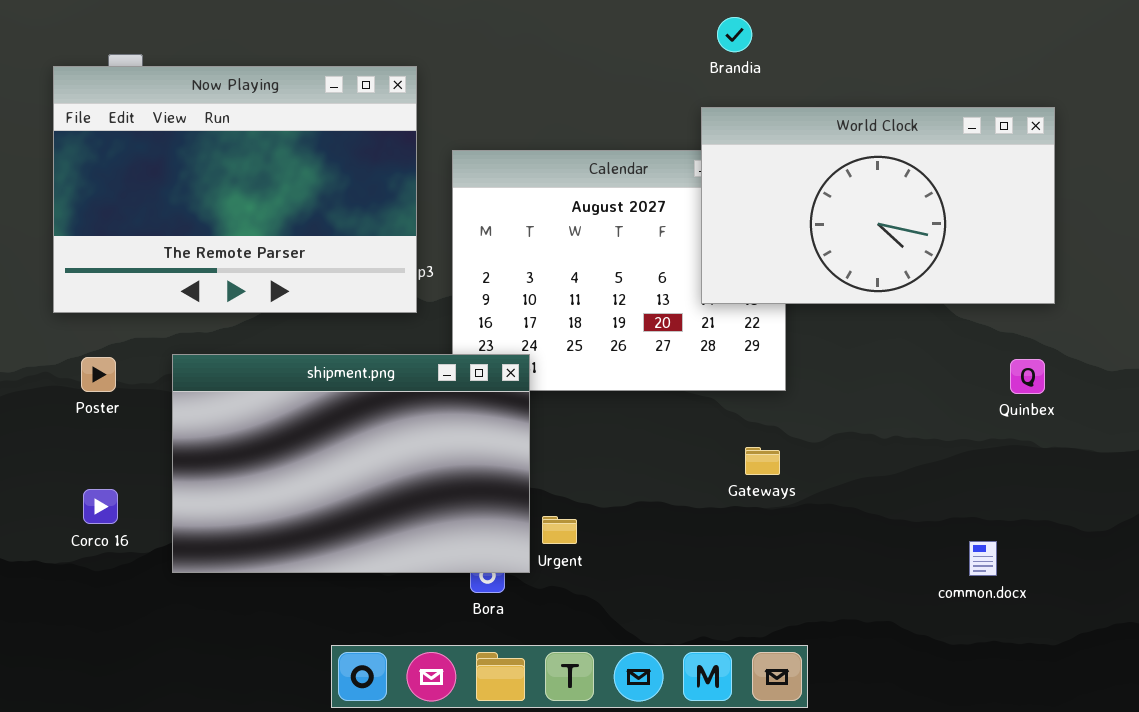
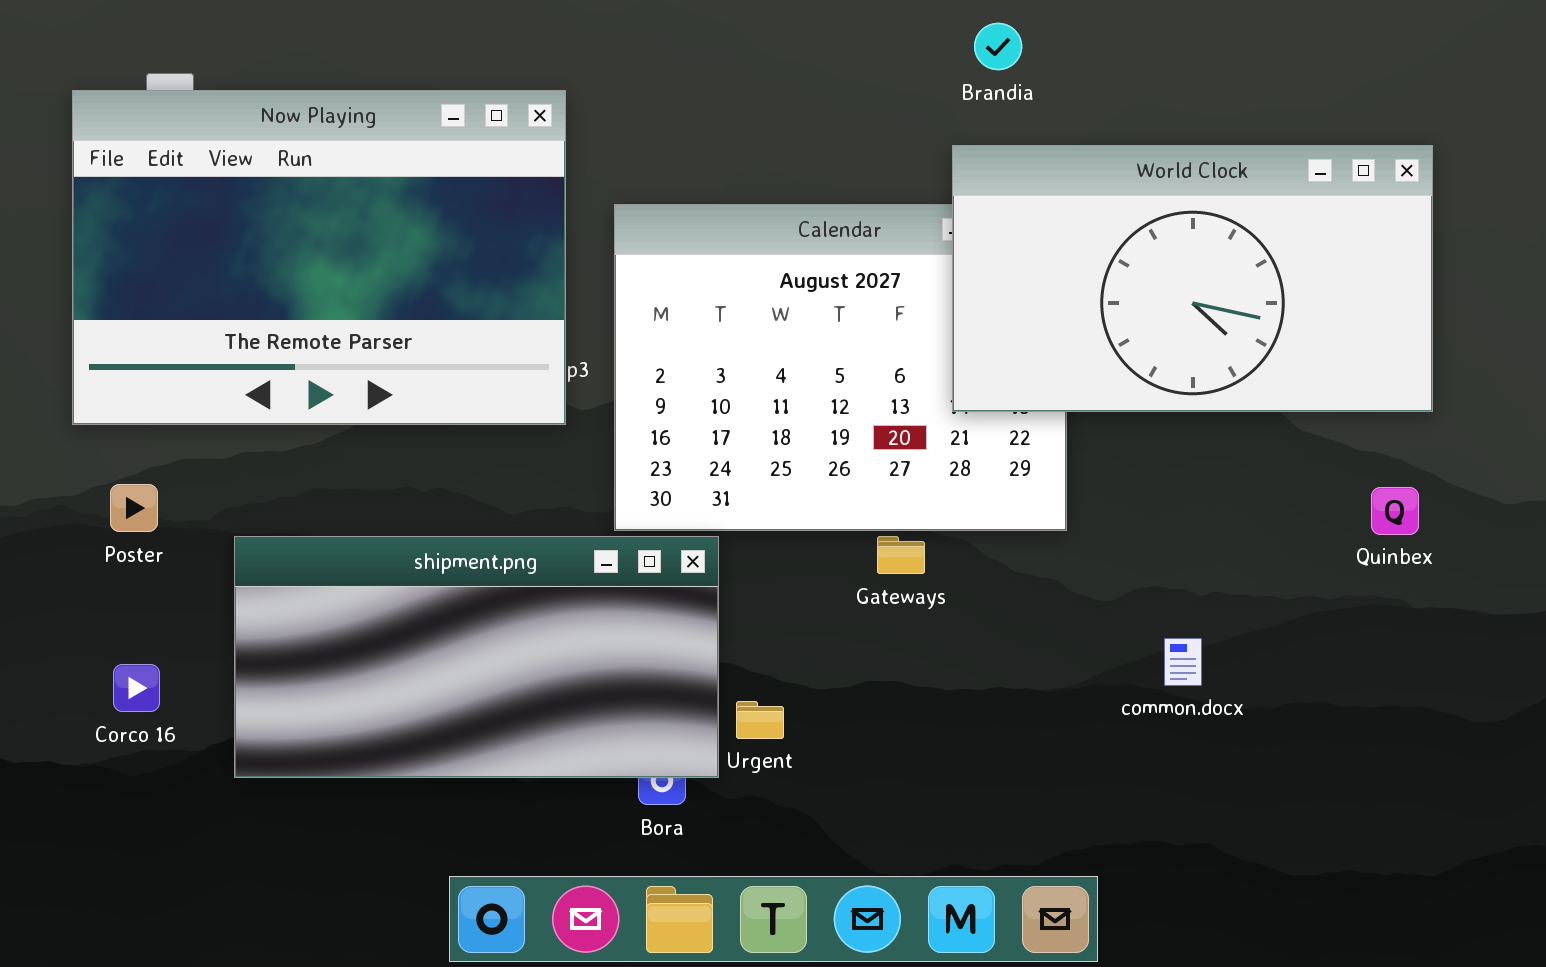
shipment.png: [172,354,530,573] -> [234,536,719,778], resized
Gateways: [745,447,780,475] -> [877,536,925,574], moved
common.docx: [969,541,997,576] -> [1164,638,1202,686], moved

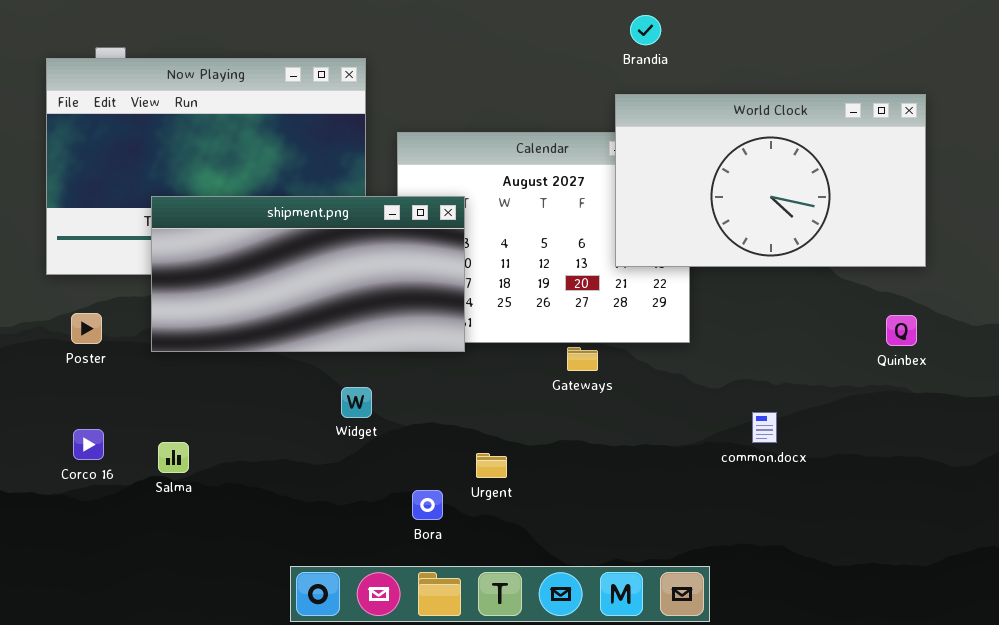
shipment.png: [234,536,719,778] -> [151,196,465,352], moved

